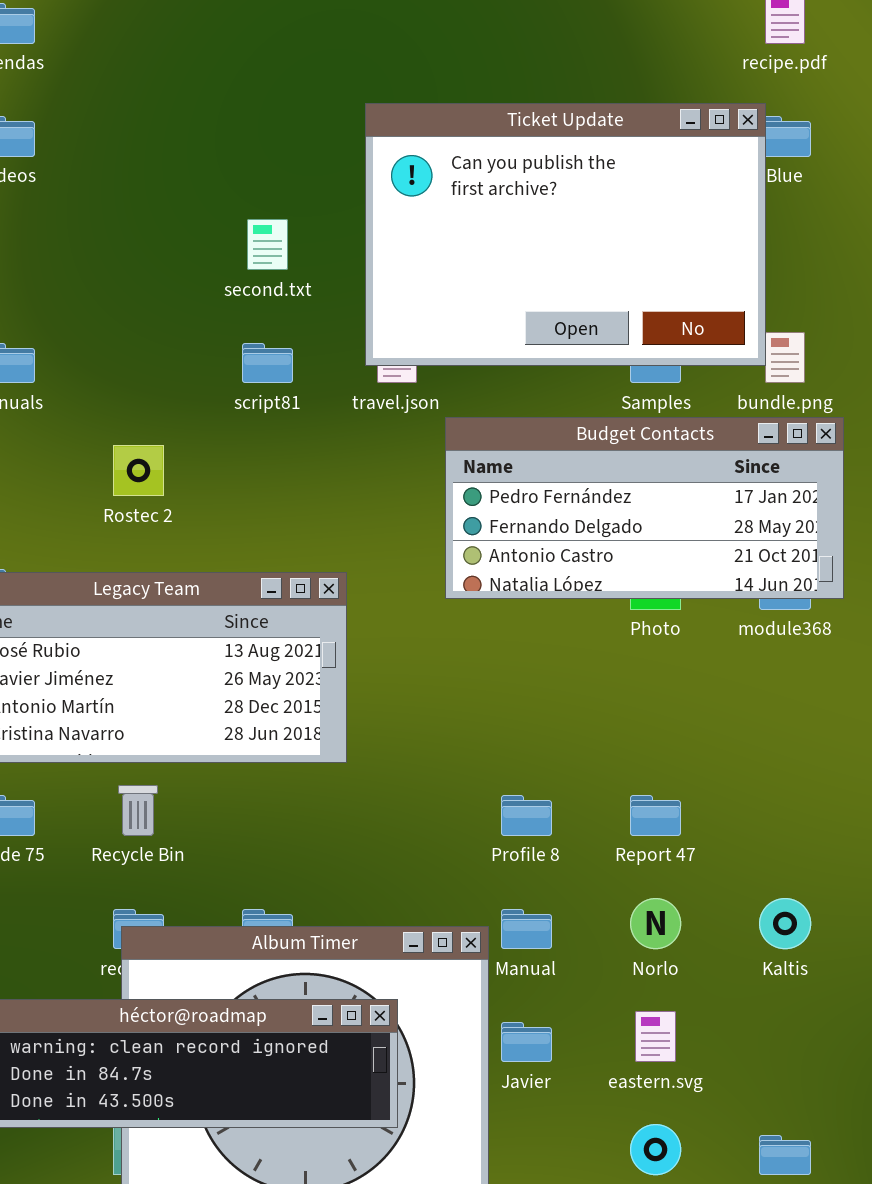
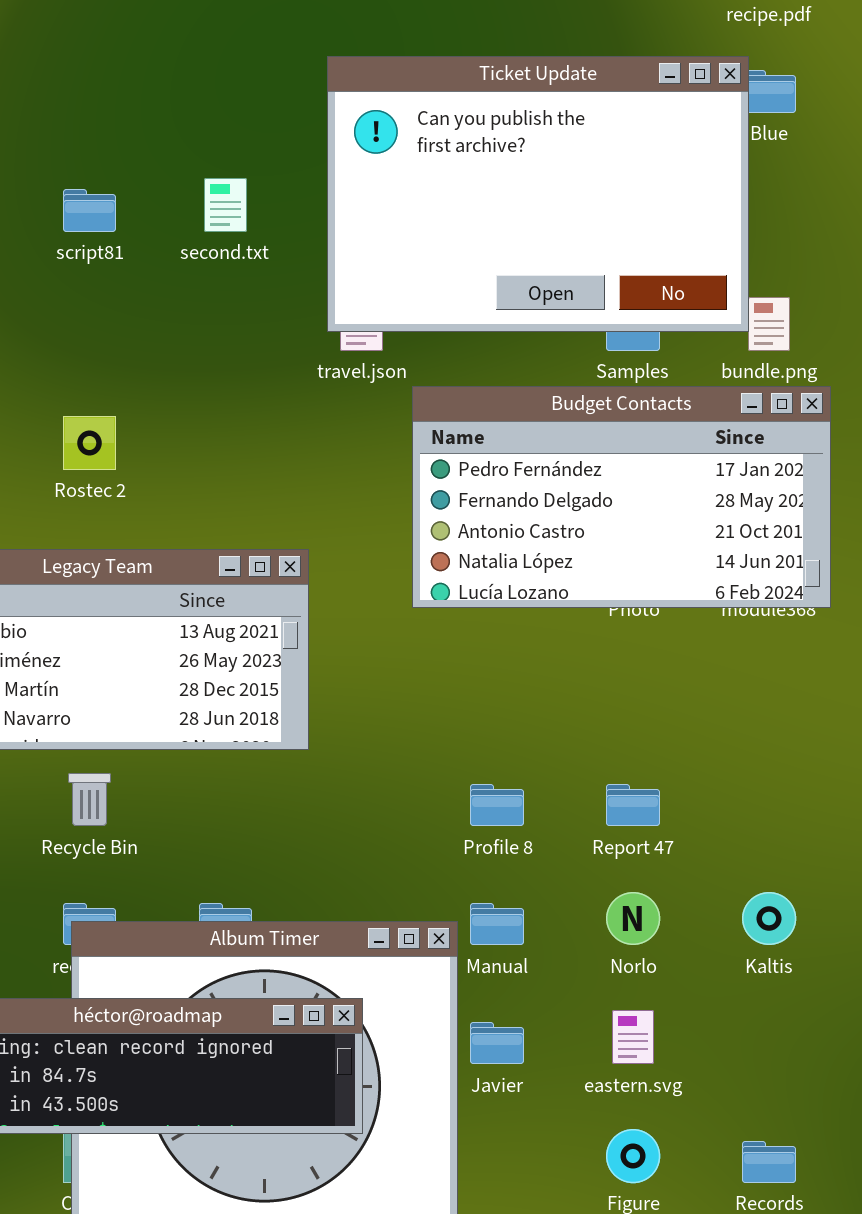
script81: [242,343,293,383] -> [63,189,116,232], moved
Budget Contacts: [445,417,844,599] -> [412,386,831,608], resized

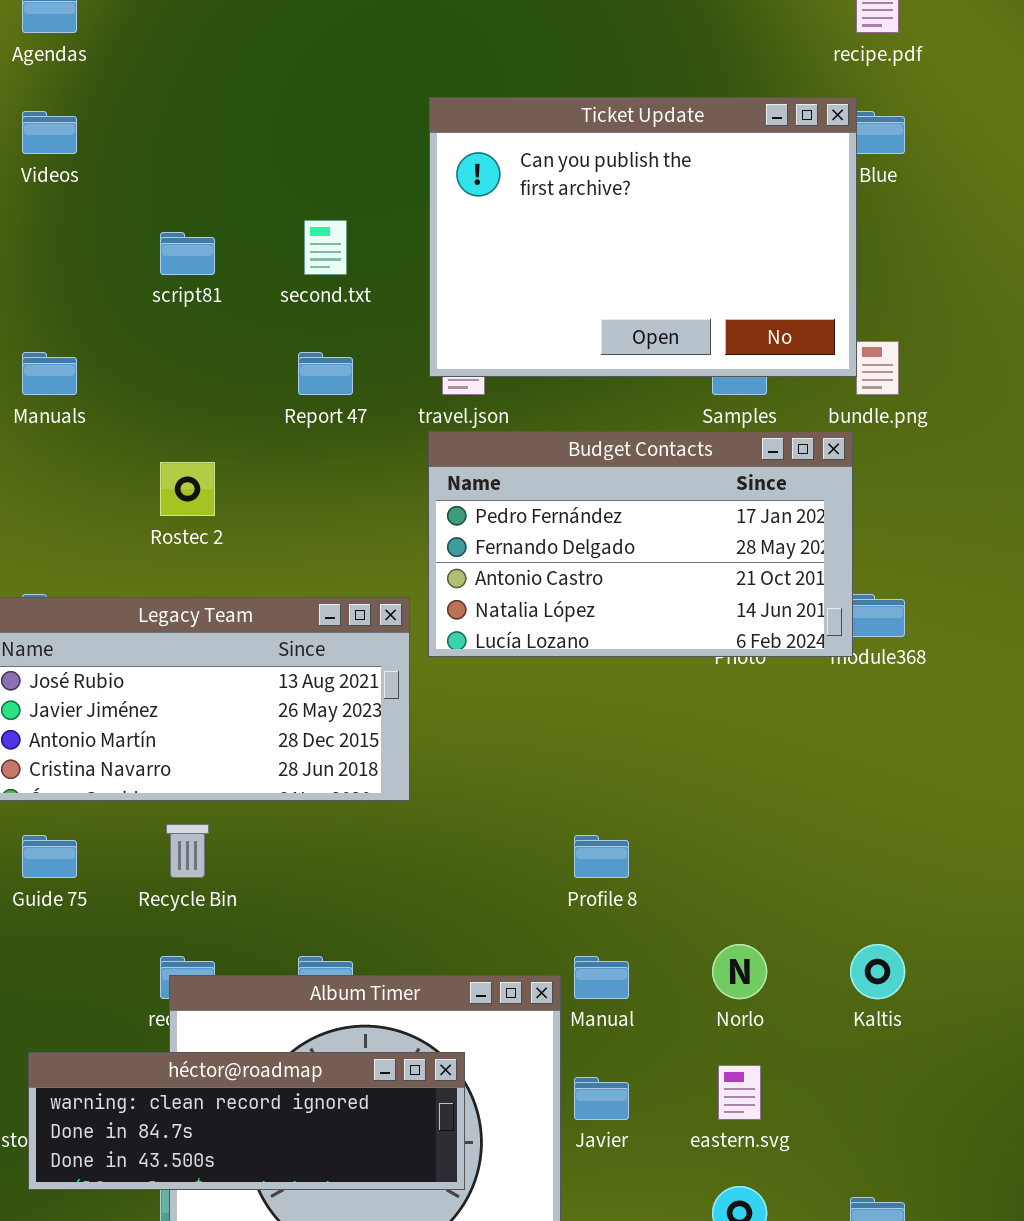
Budget Contacts: [412,386,831,608] -> [428,431,853,657], moved
Report 47: [606,784,660,826] -> [298,352,353,395], moved

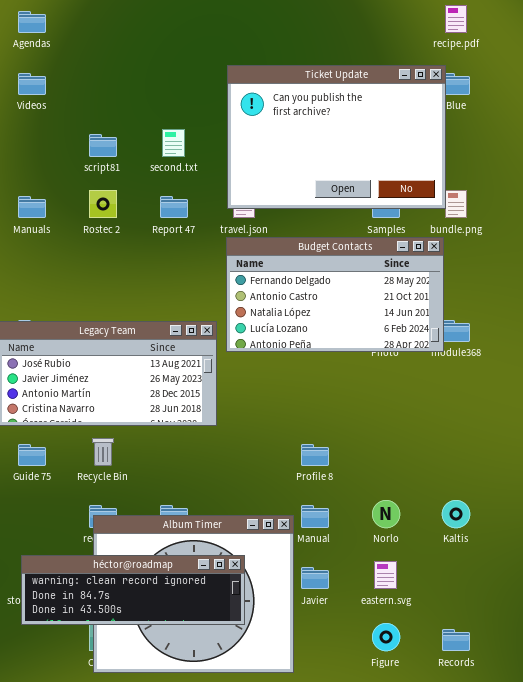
Budget Contacts: [428,431,853,657] -> [226,237,444,352], scrolled down 1 row
Rostec 2: [160,462,215,516] -> [89,190,117,218], moved

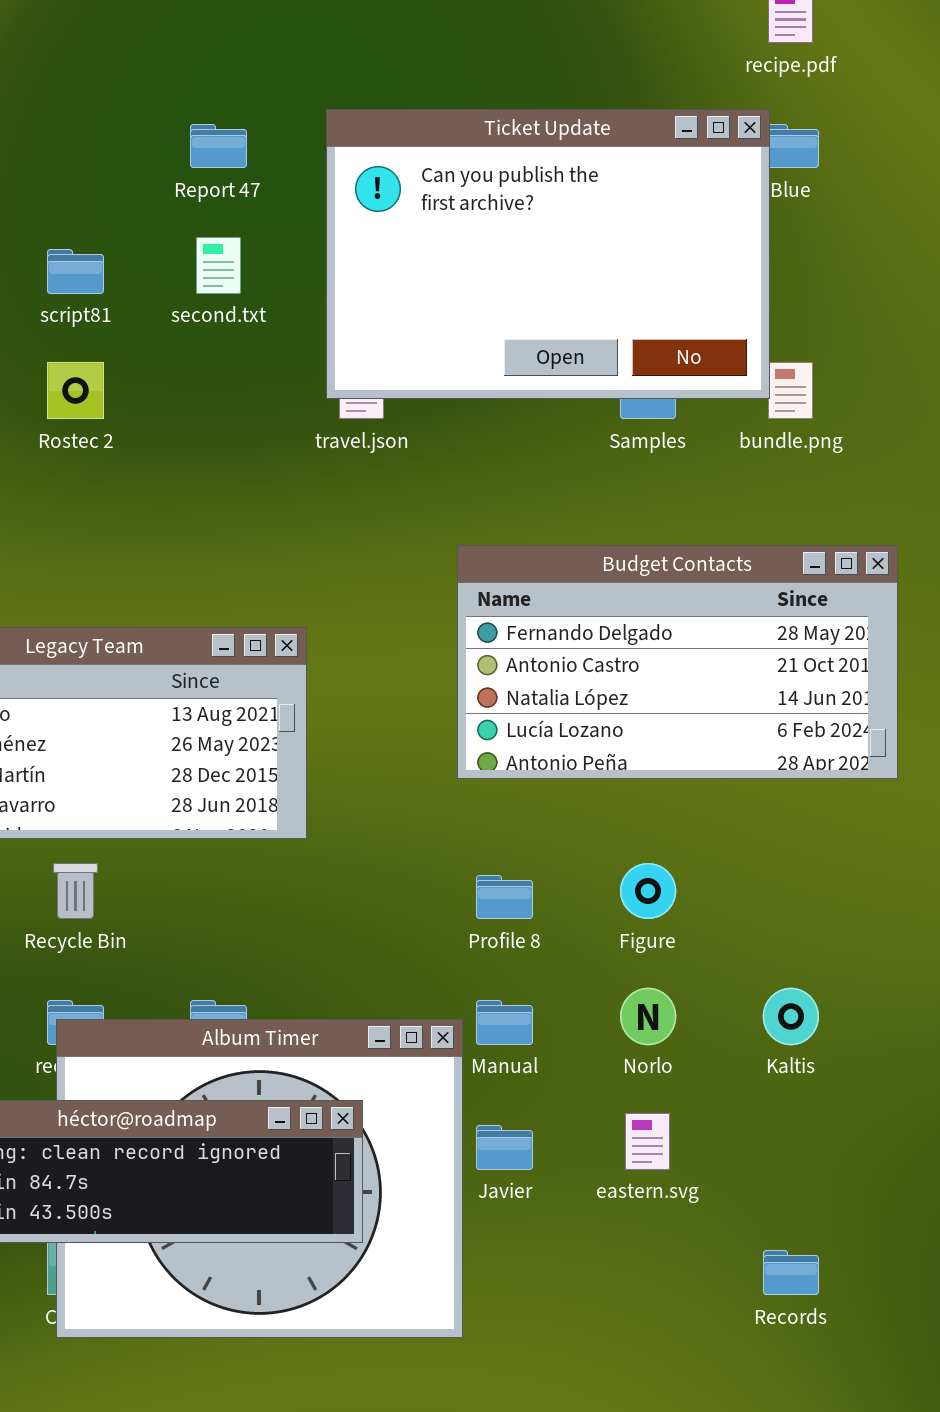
Report 47: [160,196,188,218] -> [190,124,247,168], moved
Budget Contacts: [226,237,444,352] -> [457,545,898,779], moved
Figure: [372,623,400,651] -> [620,863,676,919], moved

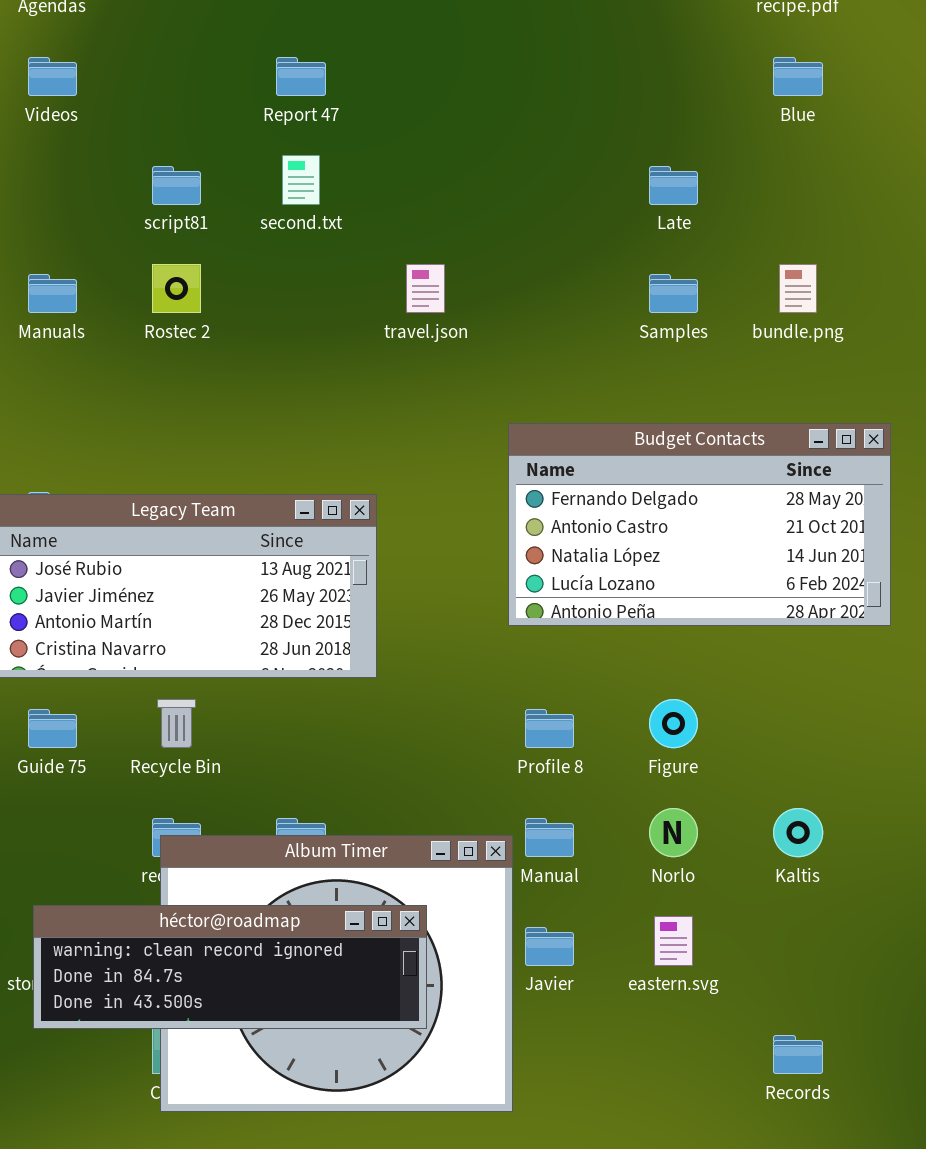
Ticket Update: [326,109,770,399] -> none, closed

